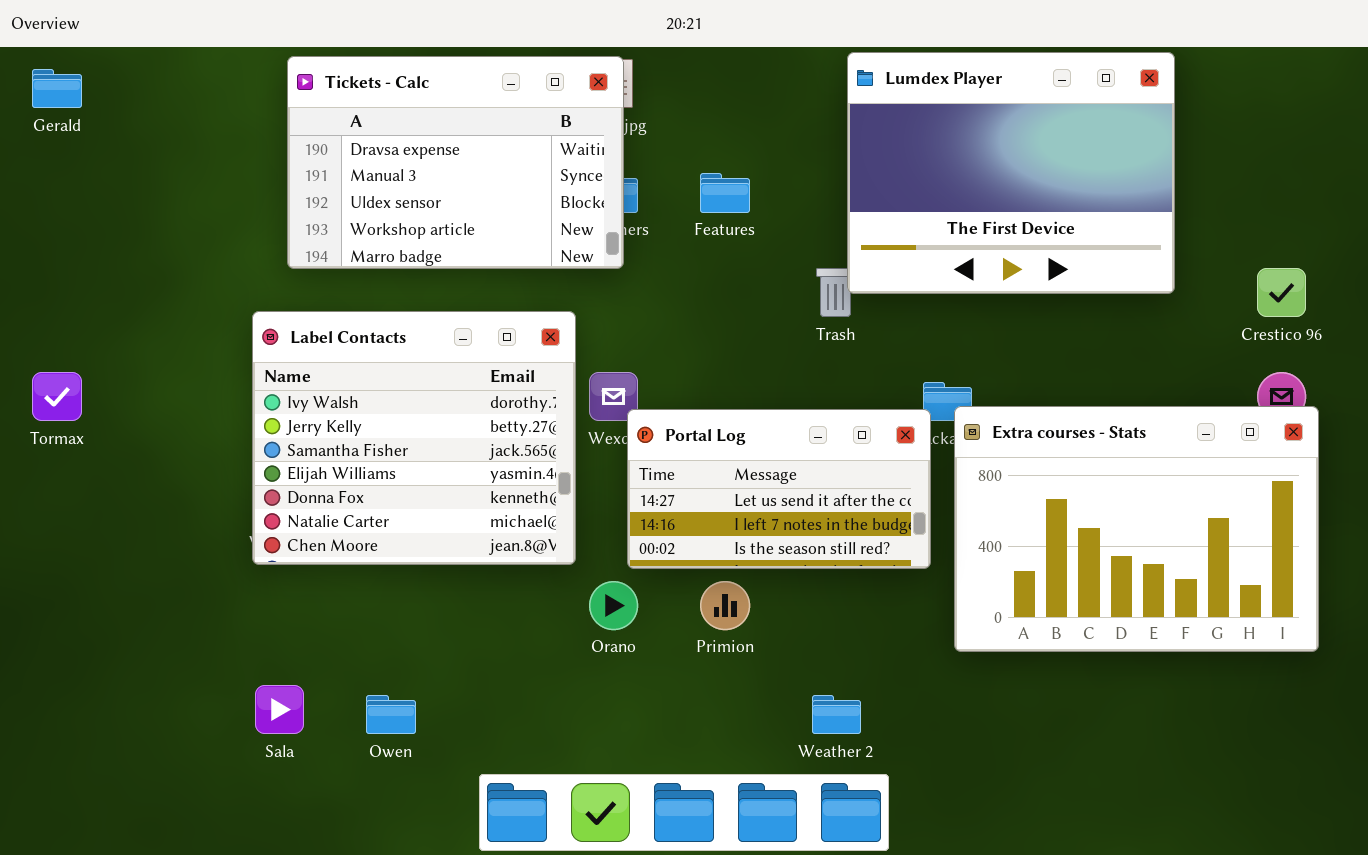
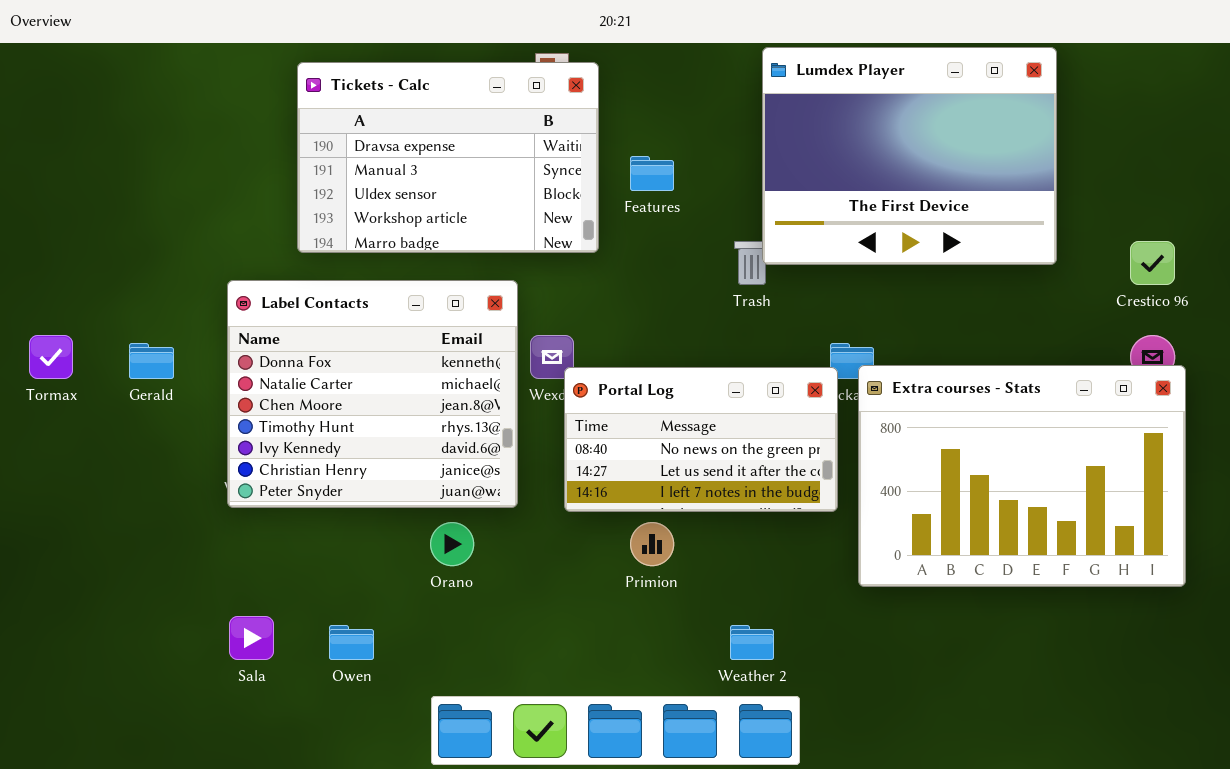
Tickets - Calc: [287,56,624,269] -> [297,62,599,253], moved
Gerald: [32,69,82,108] -> [129,343,174,379], moved
Label Contacts: [252,311,576,565] -> [227,280,518,508], scrolled down 4 rows
Portal Log: [627,409,931,569] -> [564,367,838,512], scrolled up 1 row
Orano: [589,581,638,630] -> [430,522,474,566], moved

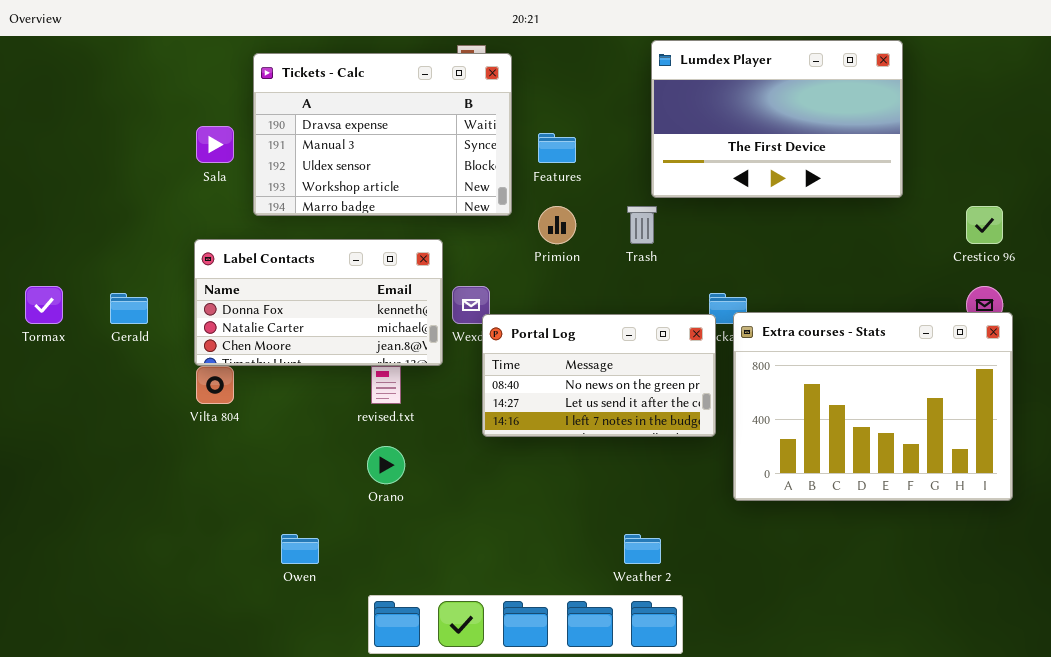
Lumdex Player: [762,47,1057,265] -> [651,40,903,198], resized
Label Contacts: [227,280,518,508] -> [194,239,443,366], resized
Primion: [630,522,674,566] -> [538,206,576,244], moved
Sala: [229,616,274,660] -> [196,126,234,163], moved

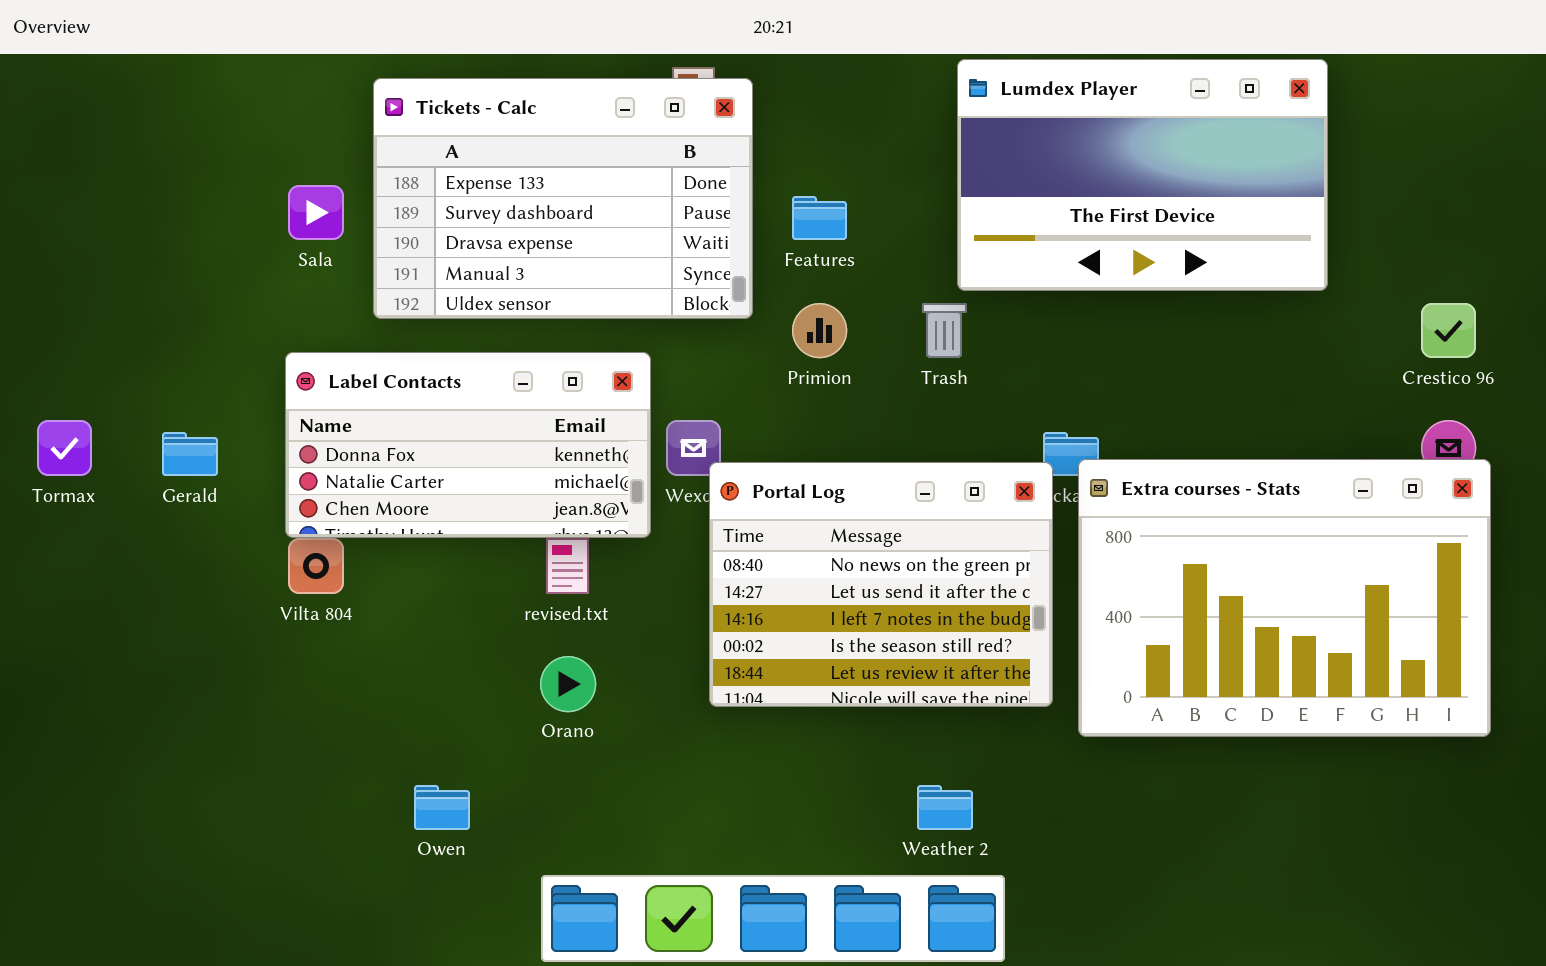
Tickets - Calc: [253,53,512,216] -> [373,78,753,319], scrolled up 2 rows
Portal Log: [482,314,716,437] -> [709,462,1053,707], resized

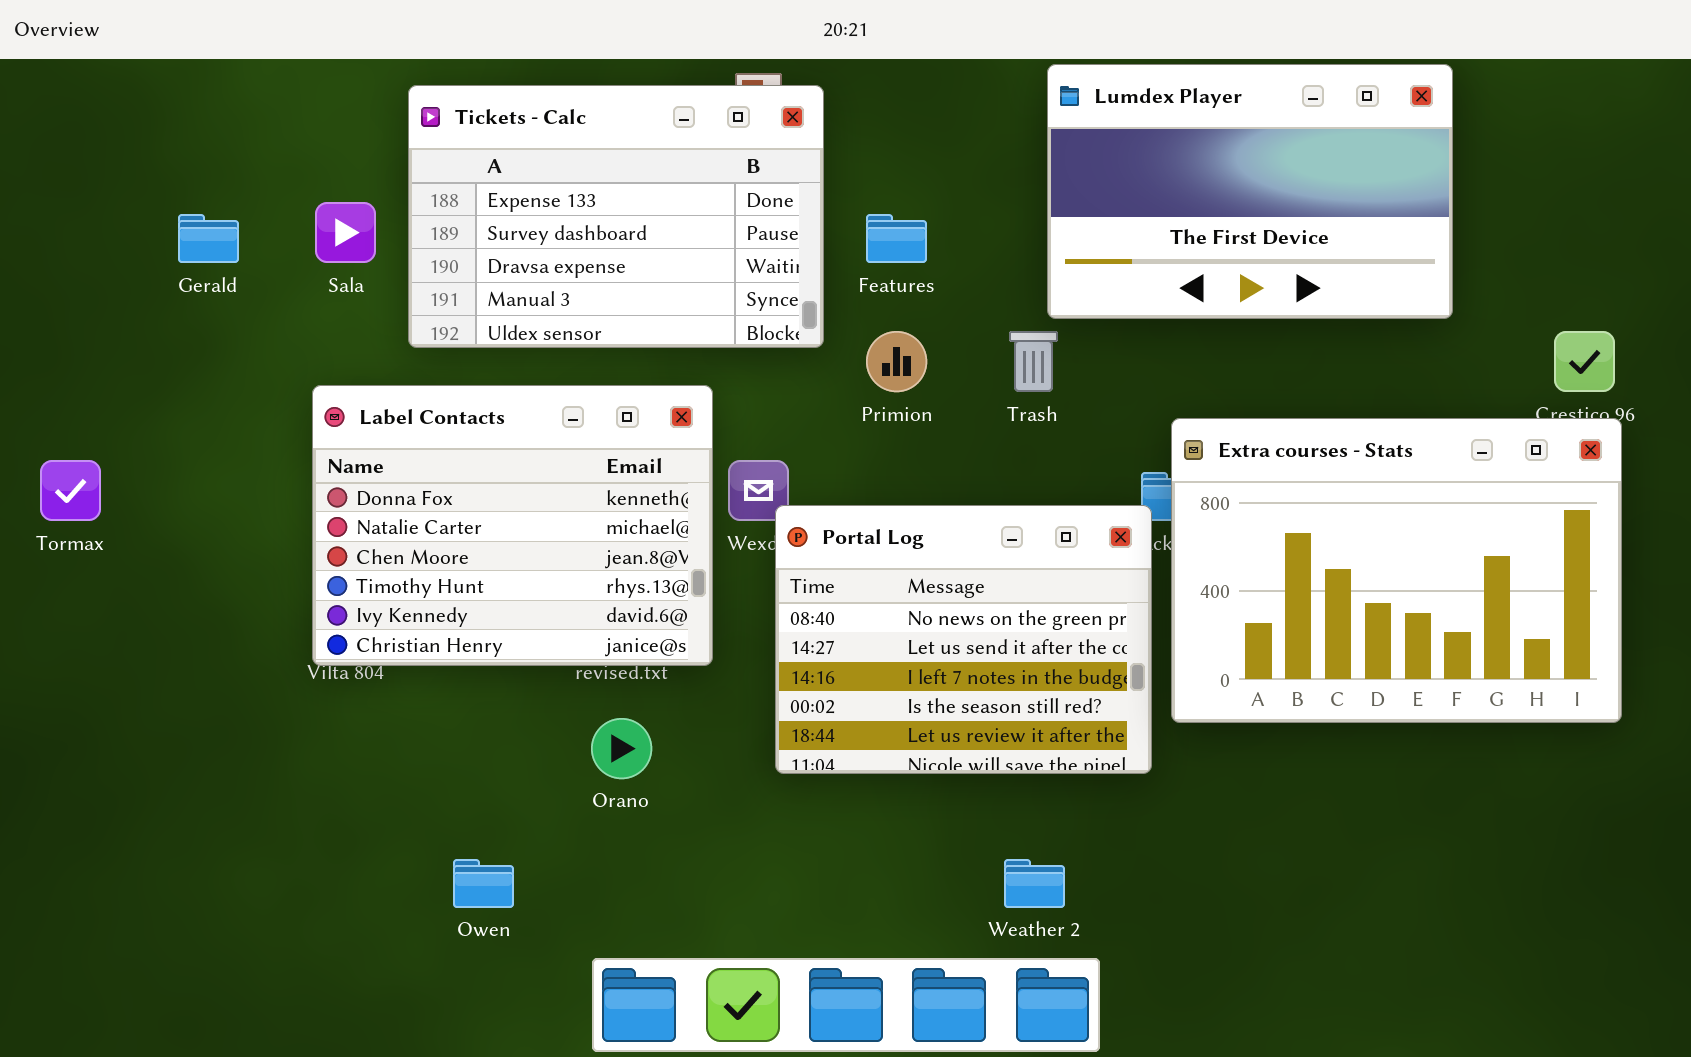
Label Contacts: [285,352,651,538] -> [312,385,713,666], resized
Gerald: [162,432,218,476] -> [178,214,239,263], moved
Extra courses - Stats: [1078,459,1491,737] -> [1171,418,1622,723], moved

